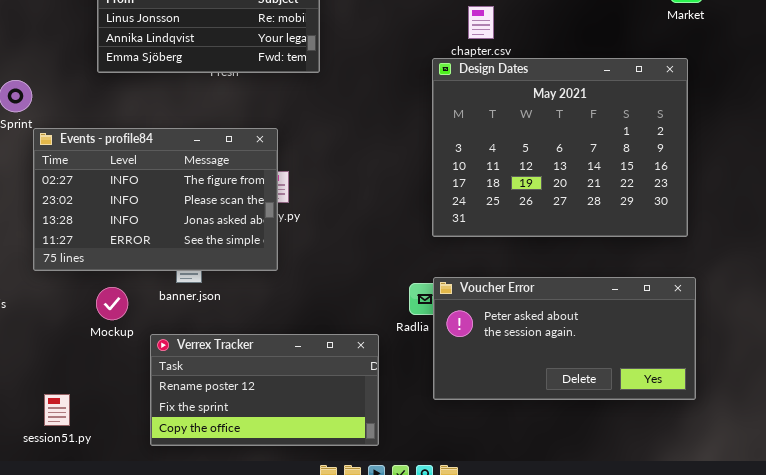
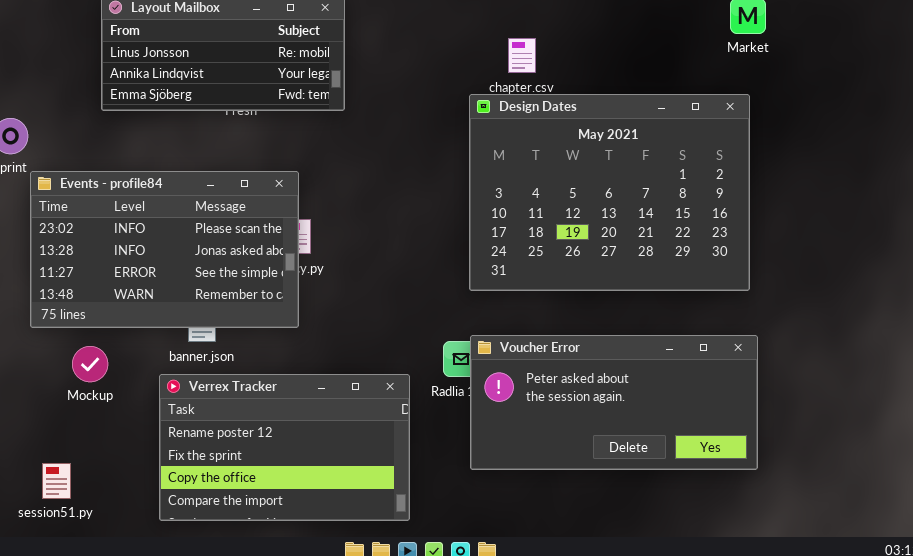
Events - profile84: [33,128,278,271] -> [30,171,299,328], scrolled down 1 row
Mockup: [96,287,128,320] -> [72,346,108,382], moved
Verrex Tracker: [150,334,379,446] -> [159,374,410,521], resized

